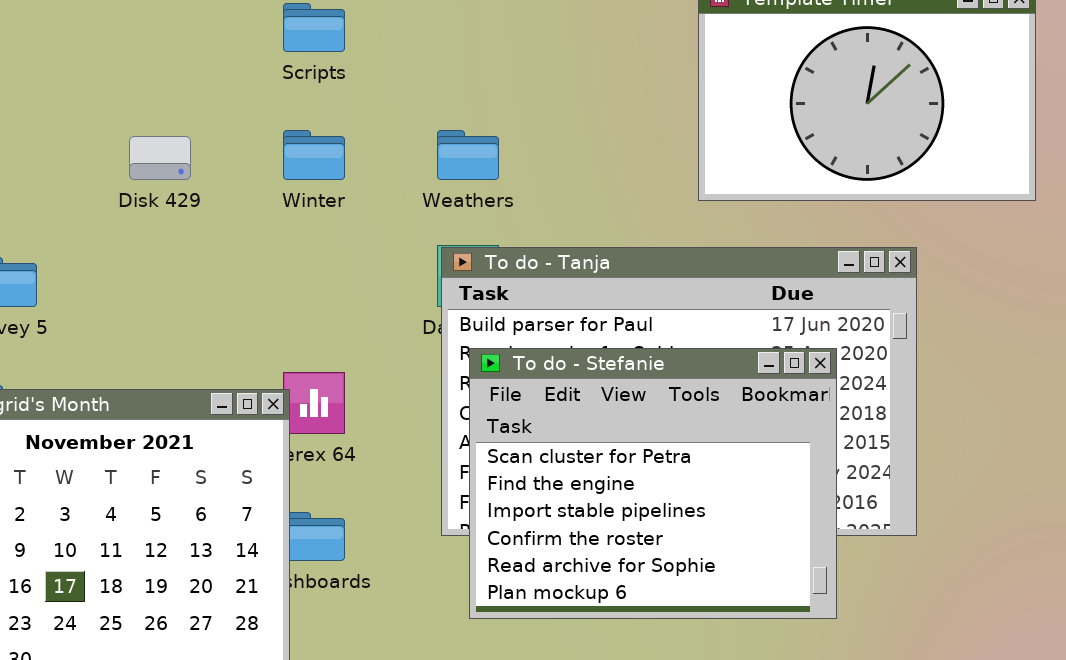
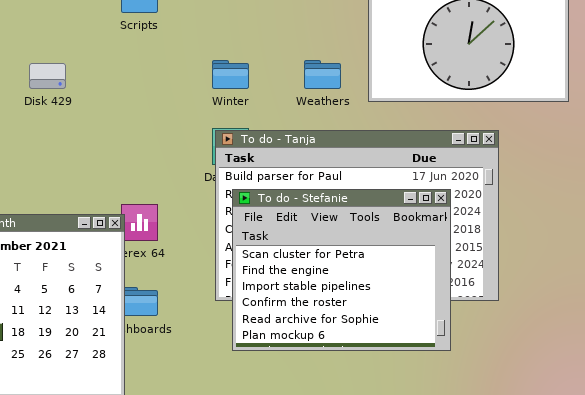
Winter: [283,130,345,180] -> [212,60,249,89], moved
Weathers: [437,130,499,180] -> [304,60,341,89], moved

